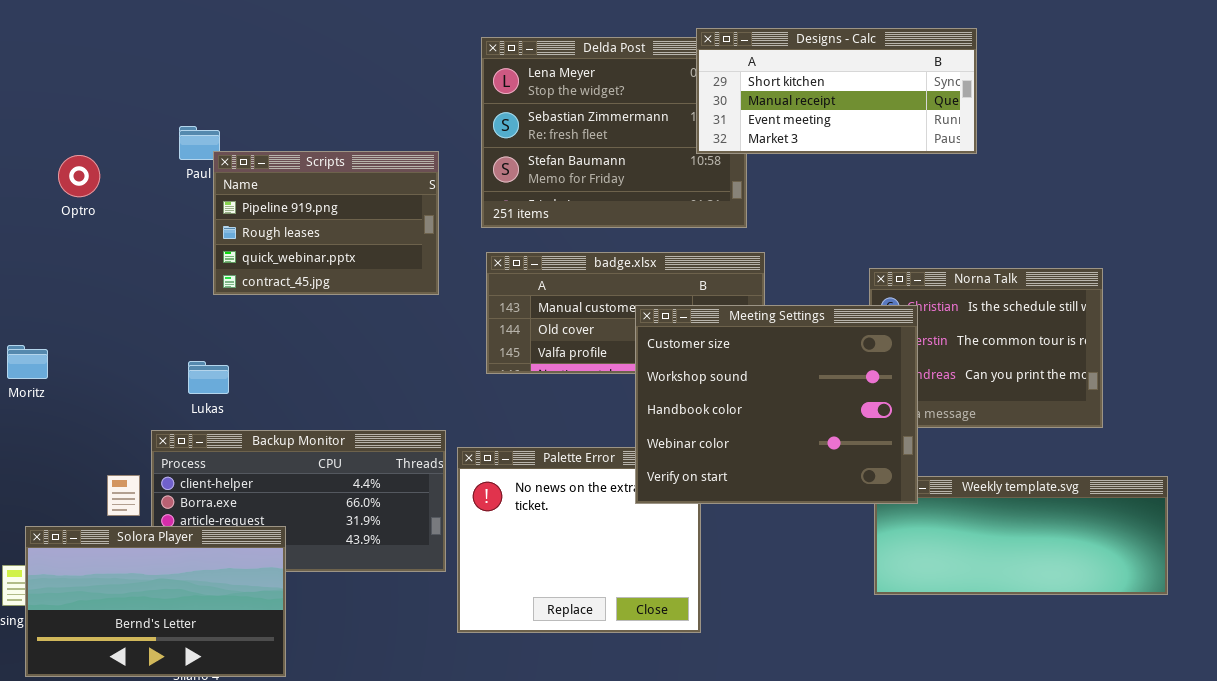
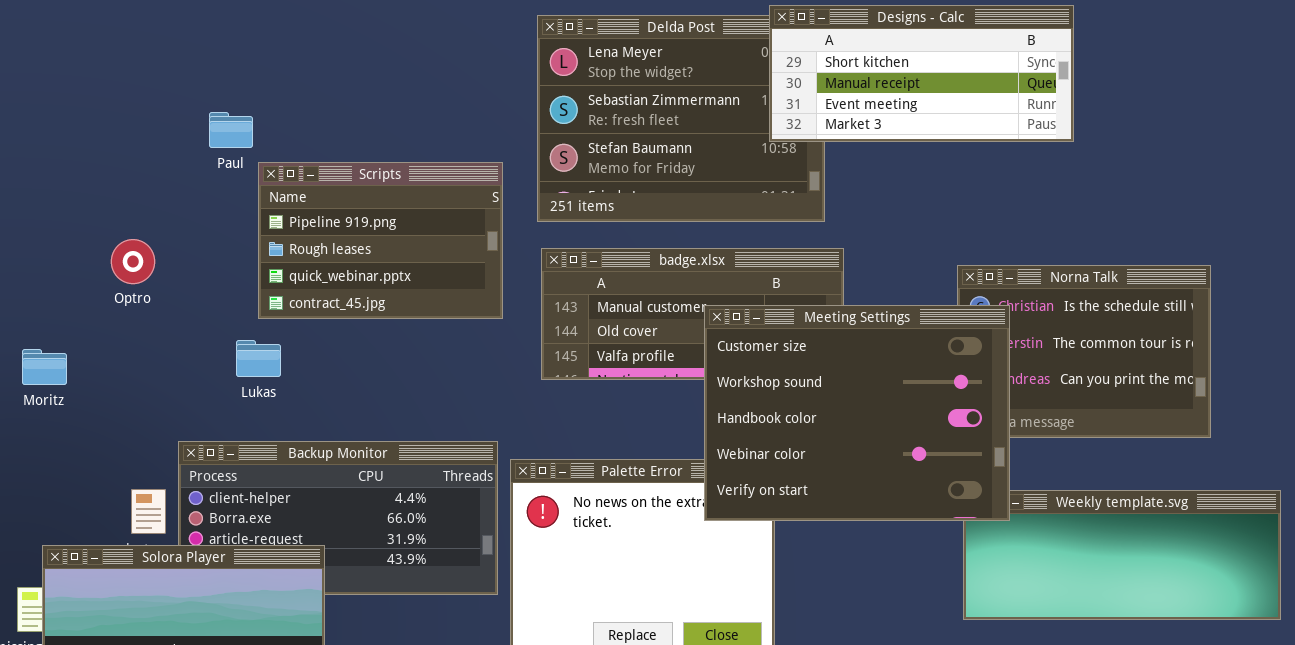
Scripts: [213,151,439,295] -> [258,162,503,319], moved
Optro: [58,155,100,197] -> [111,239,155,284], moved
Lukas: [188,361,229,394] -> [236,340,281,377], moved

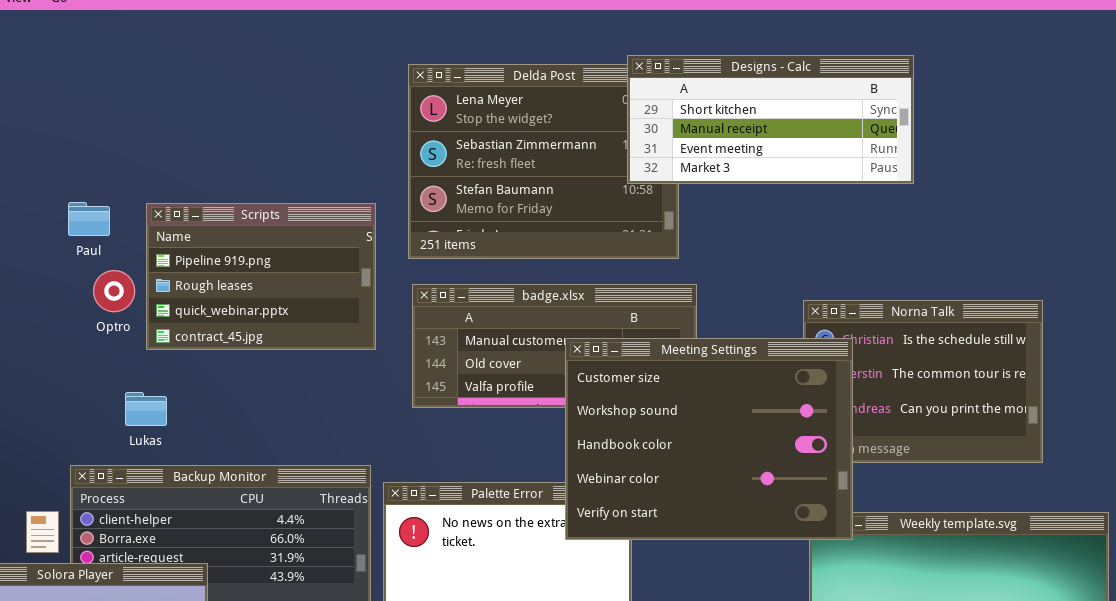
Paul: [209,112,253,148] -> [68,202,110,236], moved
Optro: [111,239,155,284] -> [93,270,135,312], moved
Lukas: [236,340,281,377] -> [125,392,167,426], moved

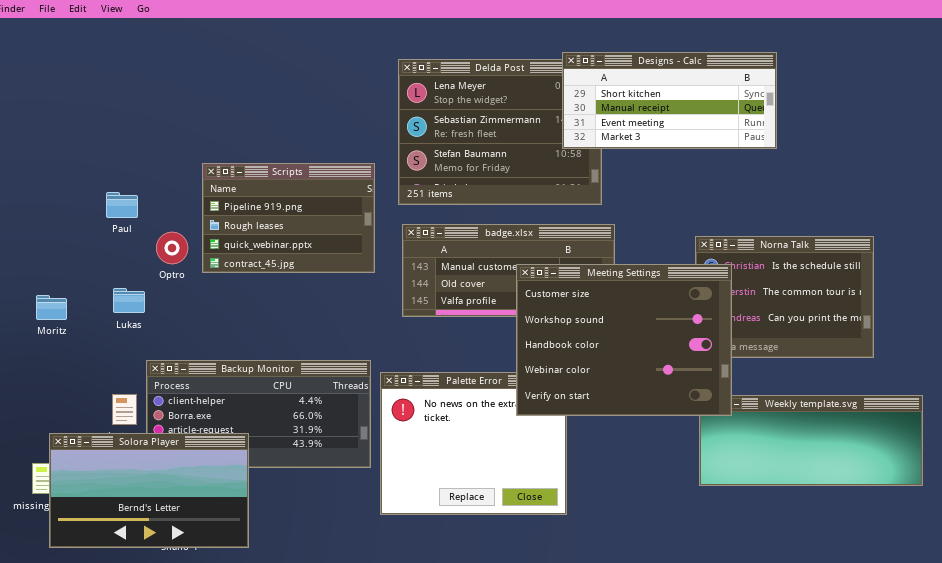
Paul: [68,202,110,236] -> [106,192,138,218], moved
Optro: [93,270,135,312] -> [156,232,188,264], moved
Lukas: [125,392,167,426] -> [113,288,145,313], moved

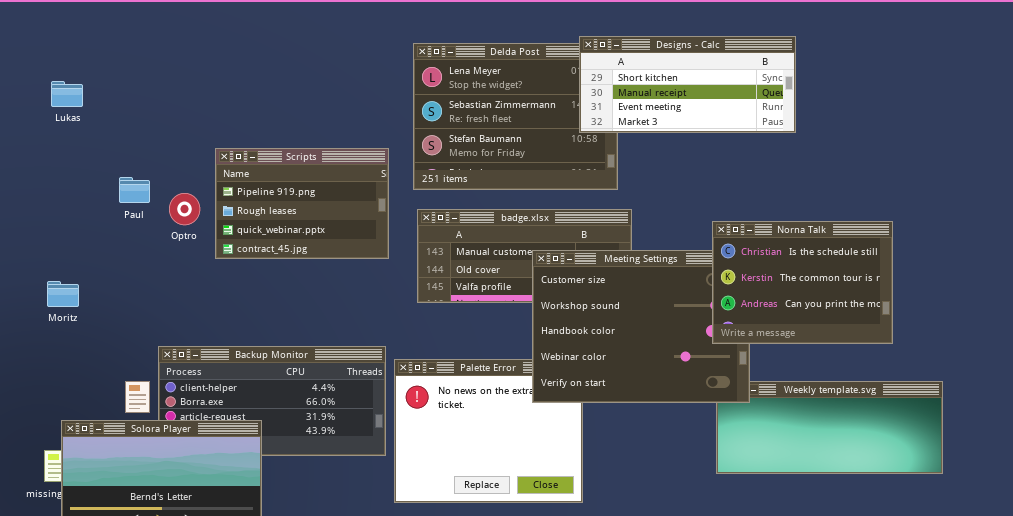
Optro: [156,232,188,264] -> [169,193,200,225], moved
Norna Talk: [695,236,874,358] -> [712,221,893,344], raised
Lukas: [113,288,145,313] -> [51,81,83,107], moved

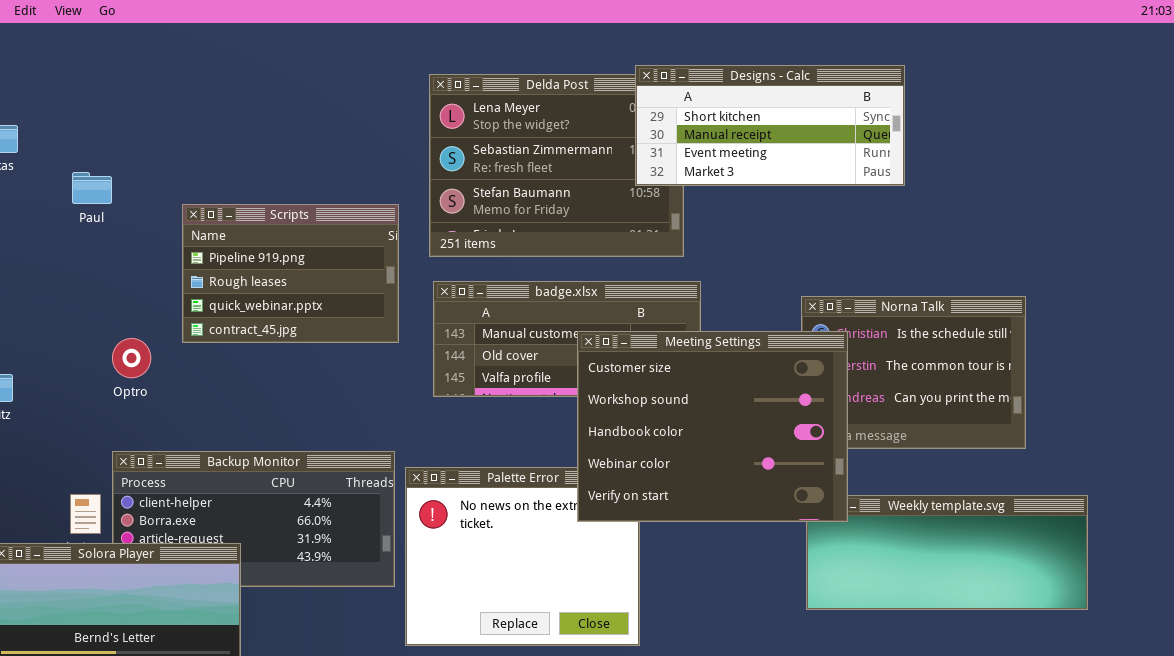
Paul: [119,177,150,203] -> [72,172,112,204], moved
Optro: [169,193,200,225] -> [112,338,151,378], moved
Meeting Settings: [532,250,750,403] -> [577,331,848,522], raised

